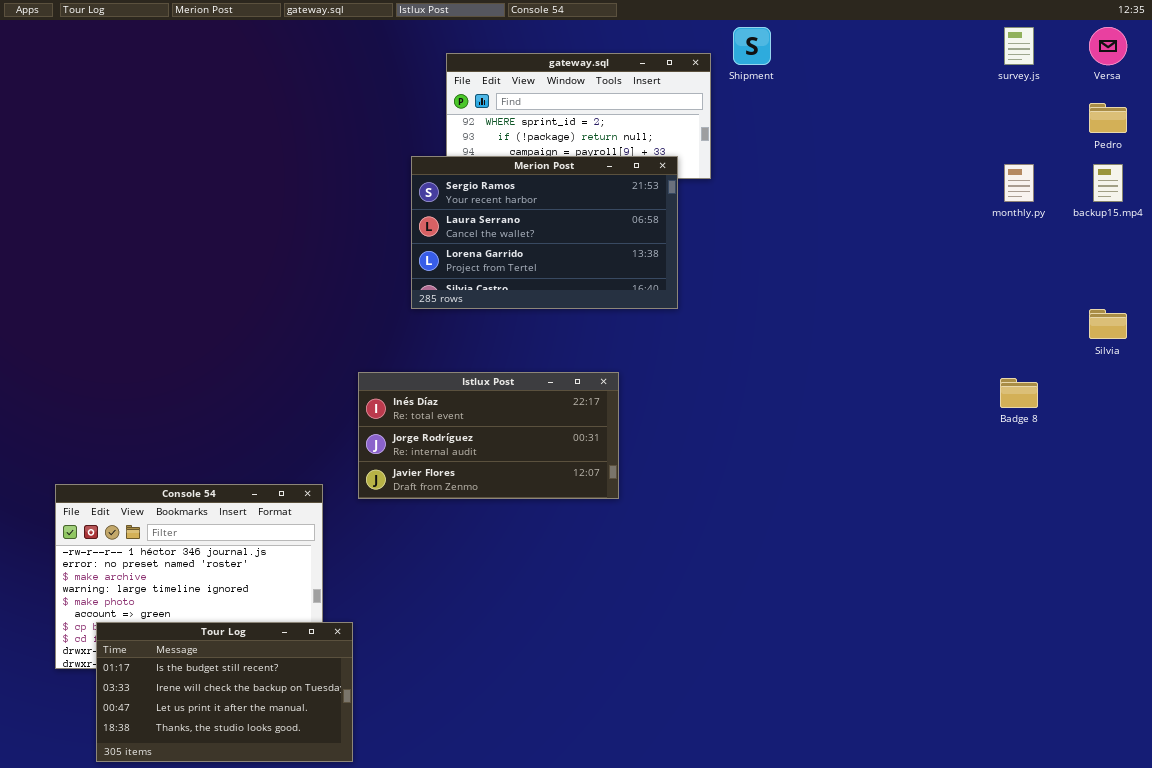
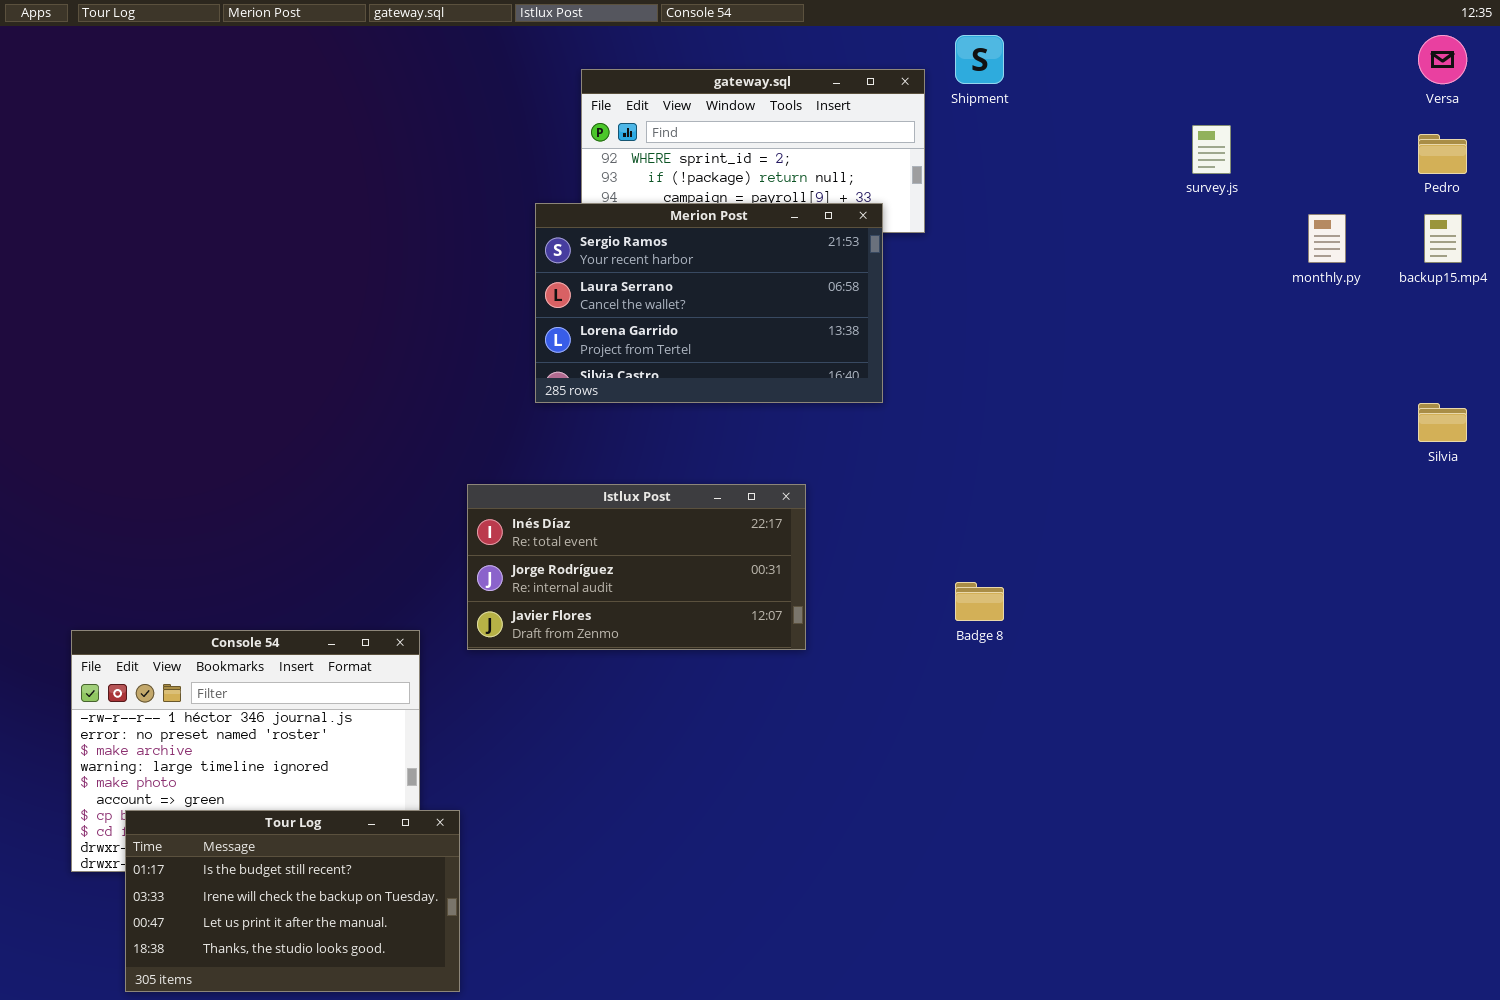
survey.js: [1004,27,1034,65] -> [1192,125,1231,174], moved
Badge 8: [1000,378,1038,408] -> [955,582,1004,621], moved

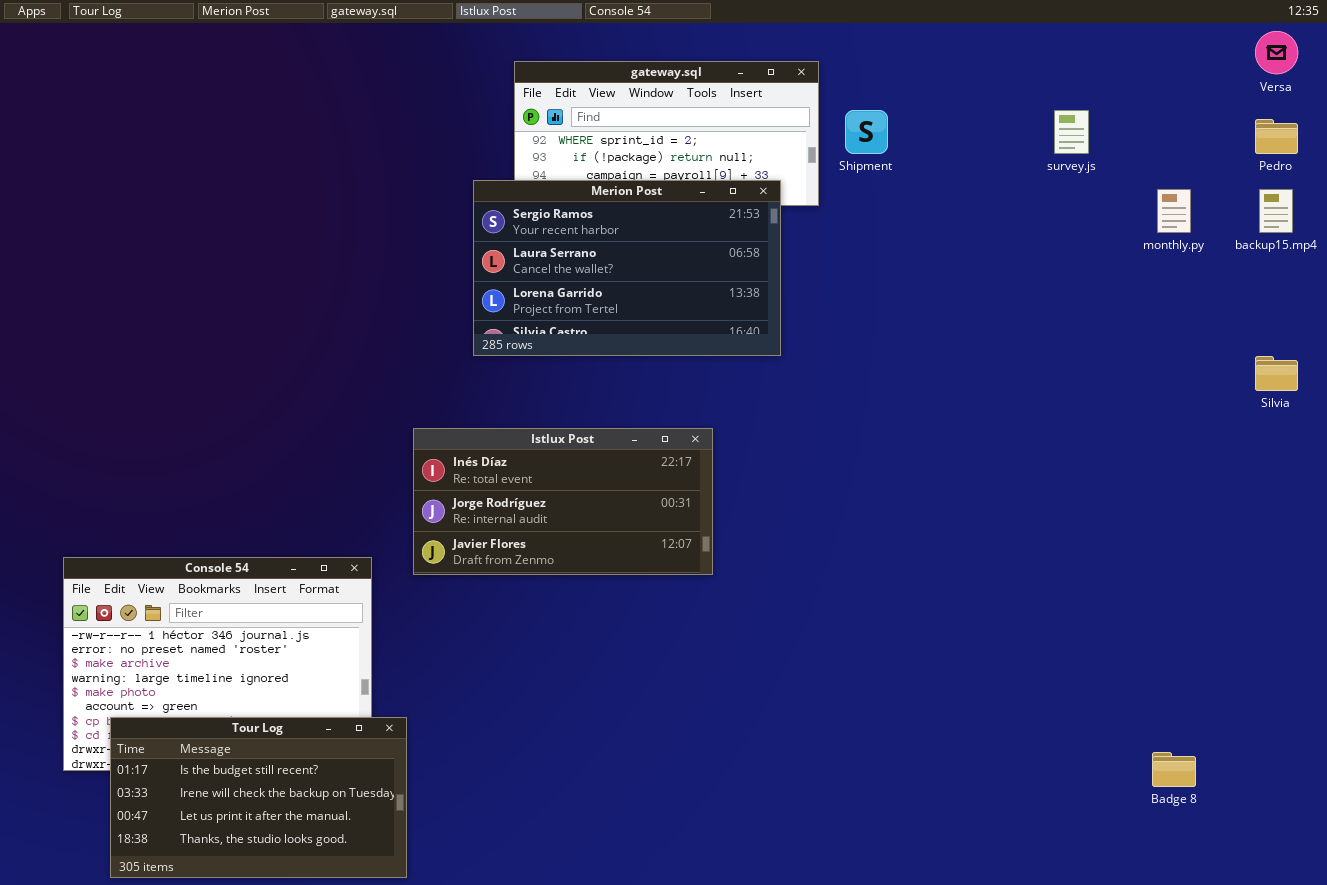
Shipment: [955,35,1004,84] -> [845,110,888,154], moved
Badge 8: [955,582,1004,621] -> [1152,752,1196,787], moved

